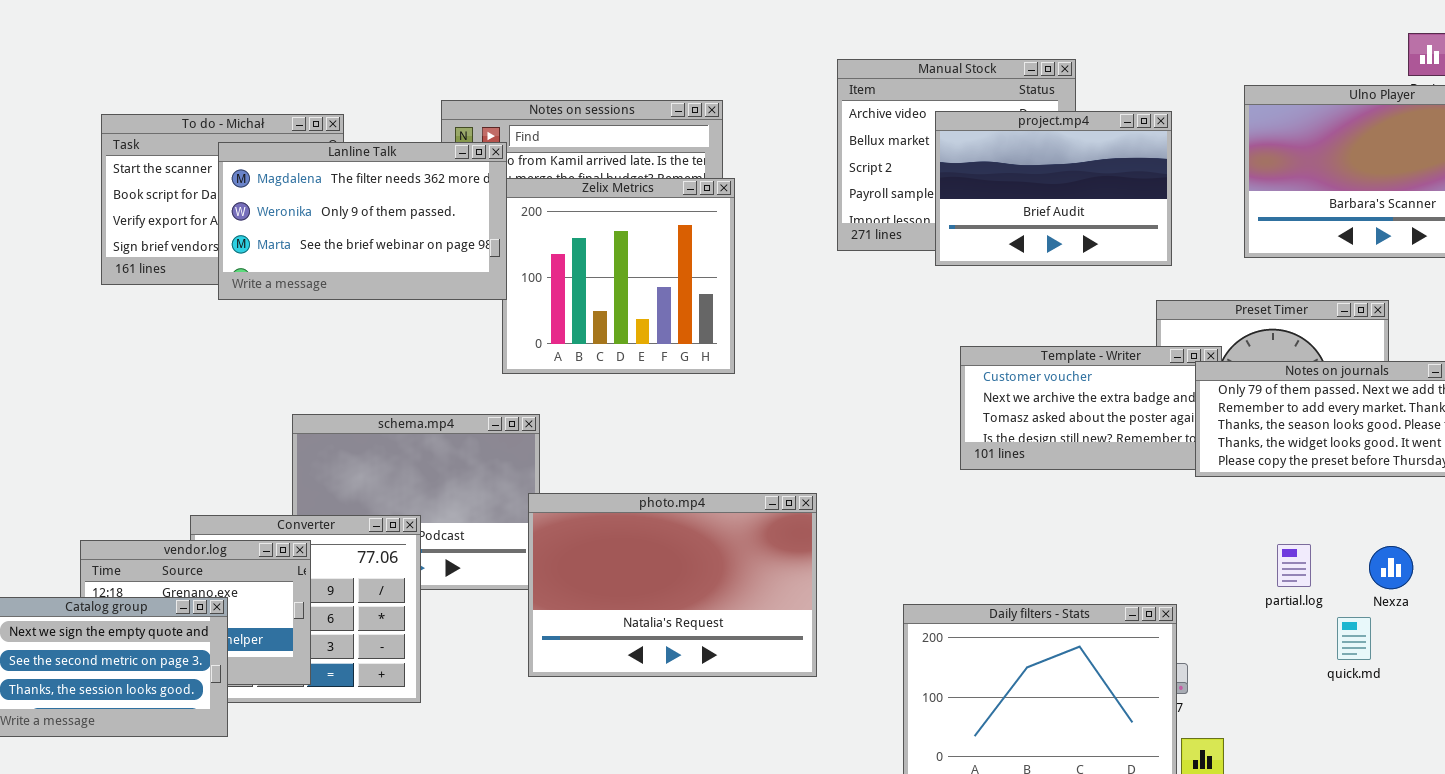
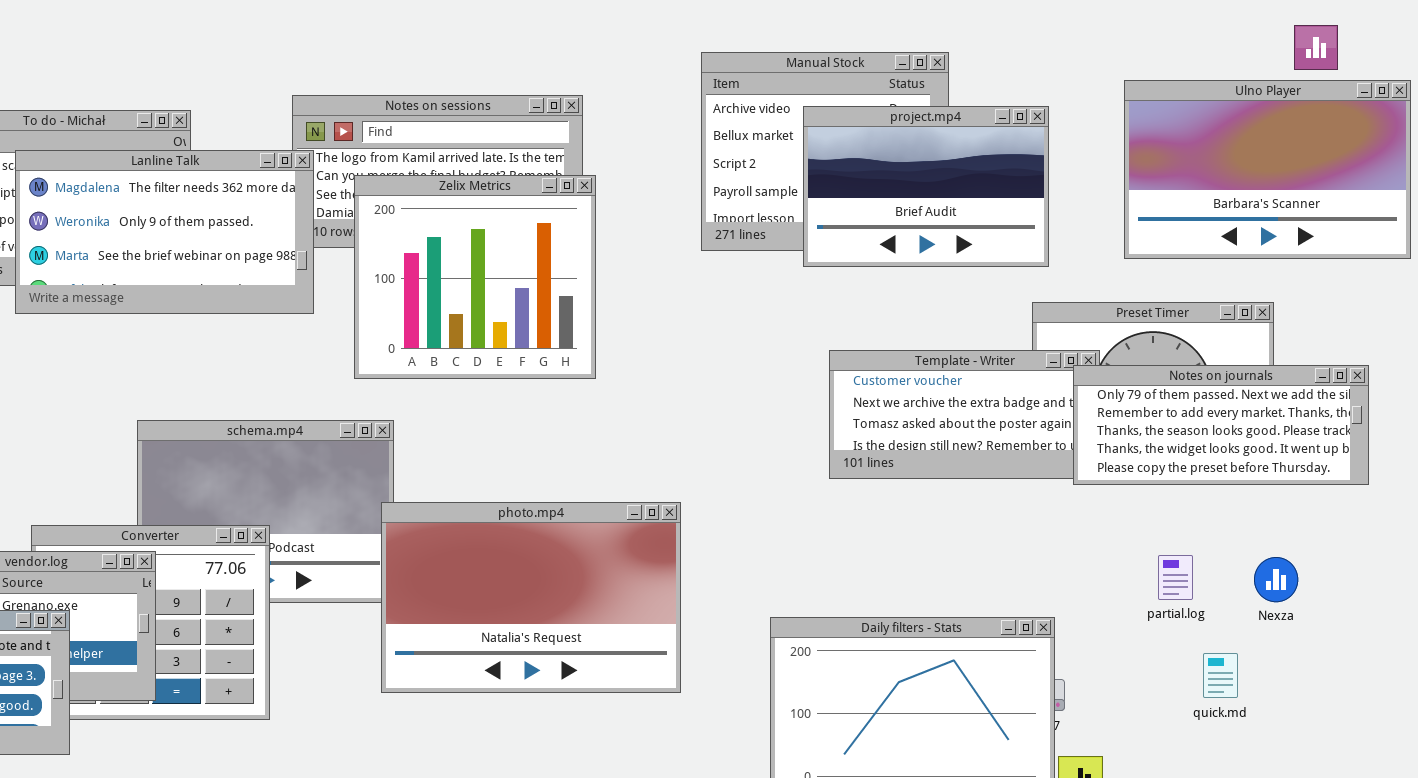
Lanline Talk: [218,142,507,300] -> [15,150,314,314], moved
quick.md: [1337,617,1371,660] -> [1203,653,1238,698], moved

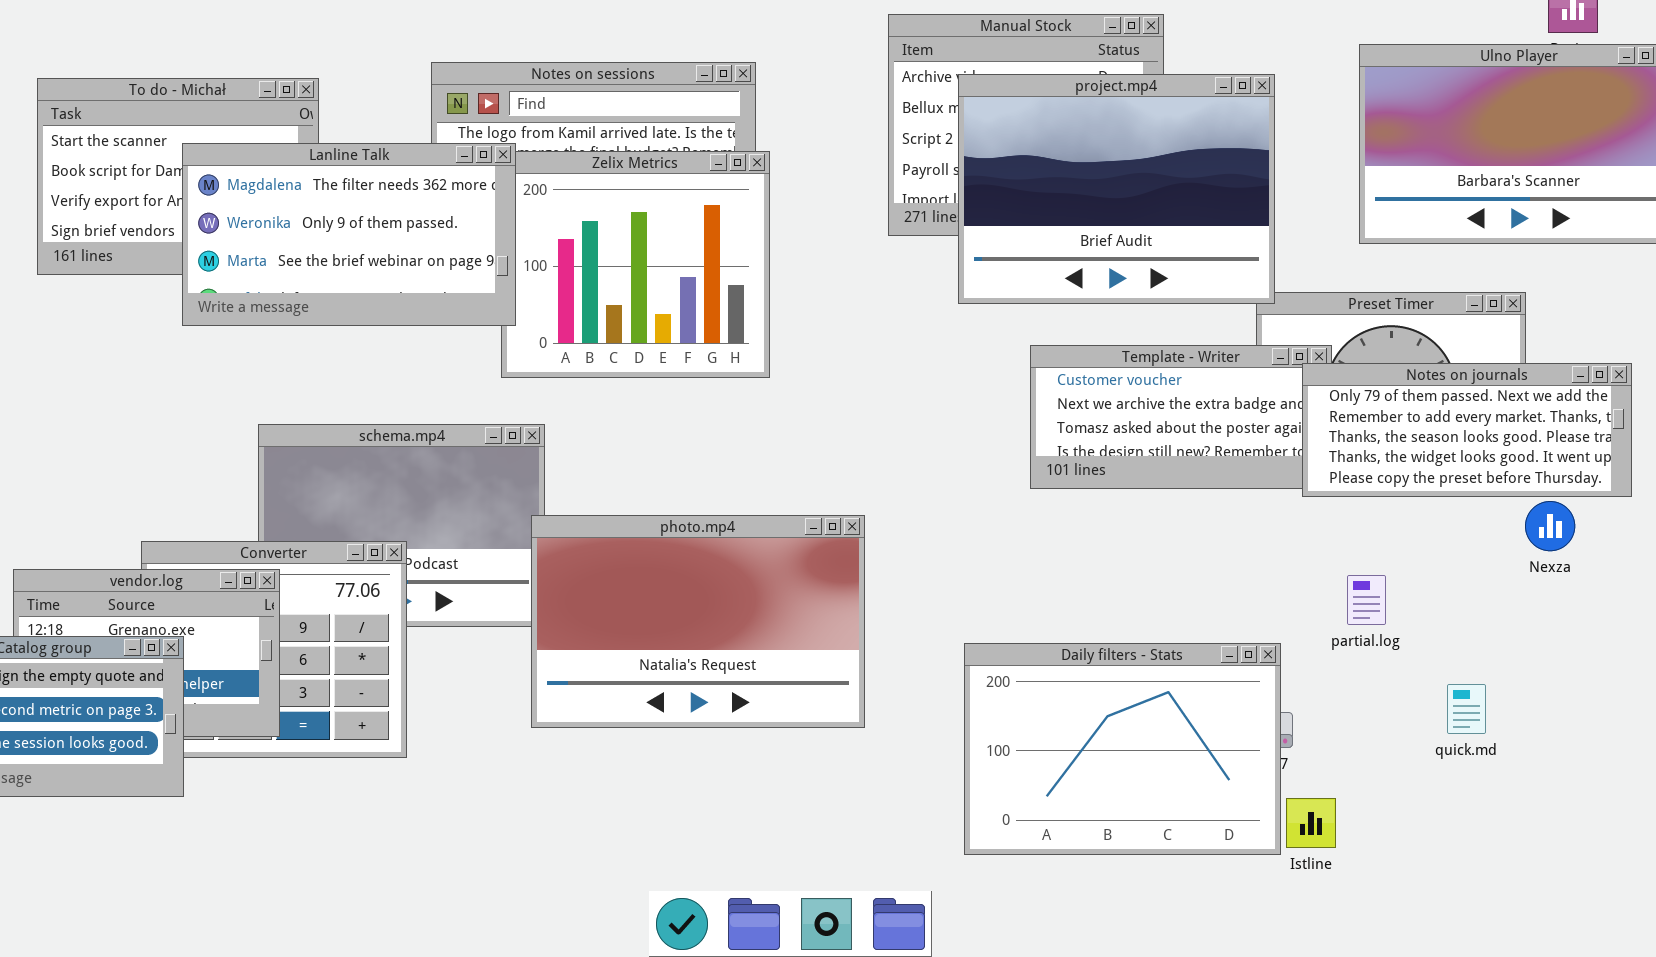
project.mp4: [803,106,1049,267] -> [958,74,1275,304], resized
Lanline Talk: [15,150,314,314] -> [182,143,516,326], moved
partial.log: [1158,555,1193,600] -> [1347,575,1386,625], moved
Nexza: [1254,557,1298,602] -> [1525,501,1575,551], moved

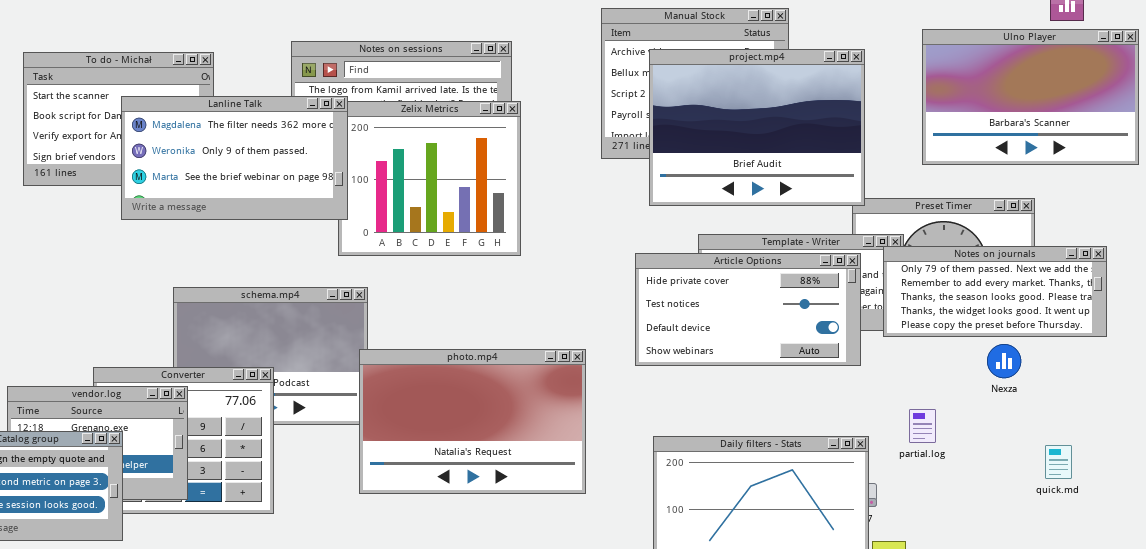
Article Options: none -> [635,253,861,366], opened
Nexza: [1525,501,1575,551] -> [987,344,1021,378], moved
partial.log: [1347,575,1386,625] -> [909,409,936,443], moved
quick.md: [1447,684,1486,734] -> [1045,445,1072,479], moved

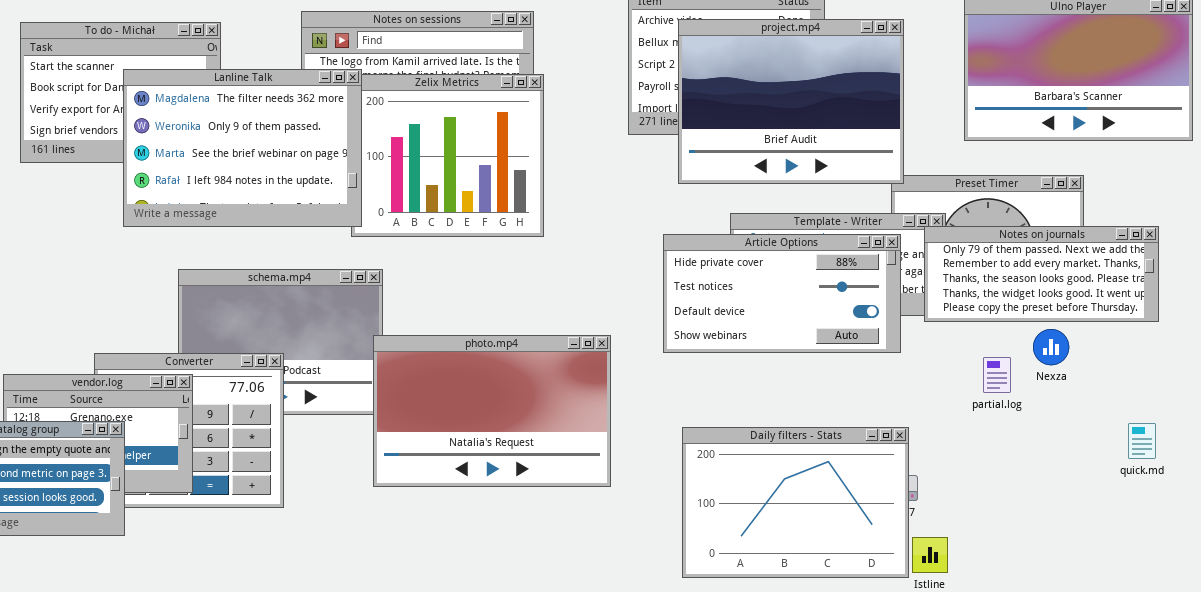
Lanline Talk: [121,96,348,220] -> [123,69,362,227], resized
partial.log: [909,409,936,443] -> [983,357,1011,393], moved
quick.md: [1045,445,1072,479] -> [1128,423,1156,459], moved

